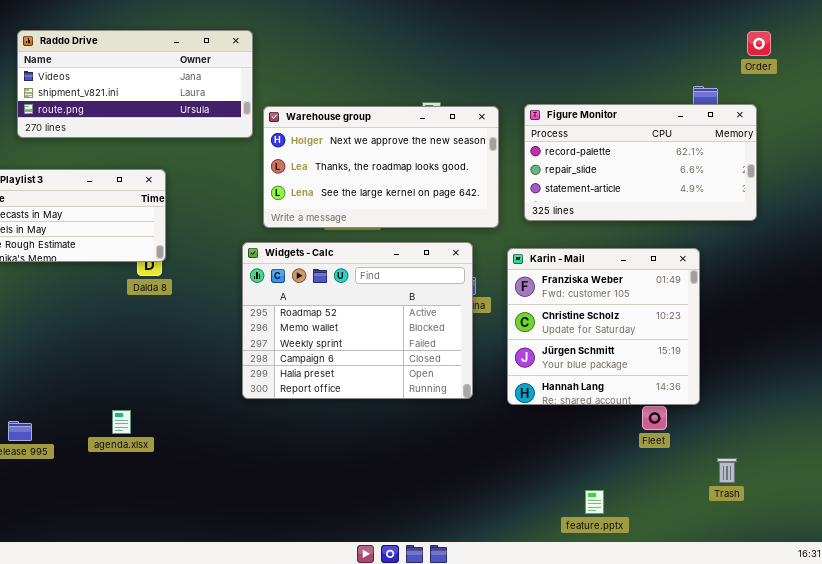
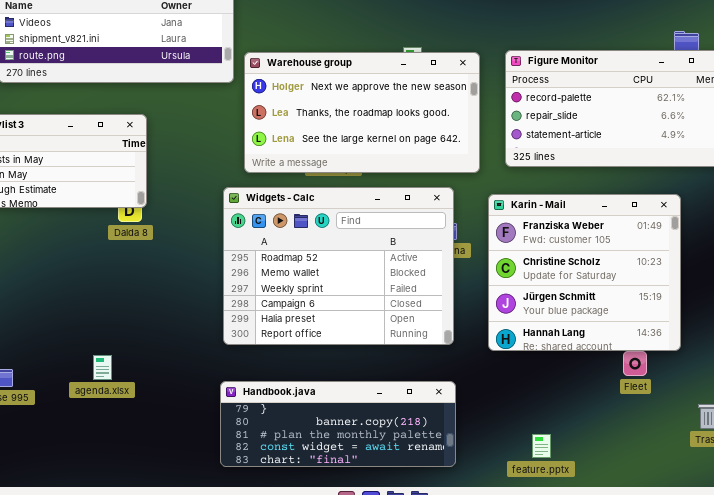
Handbook.java: none -> [220,381,456,467], opened
feature.pptx: [585,490,604,514] -> [532,434,551,458], moved

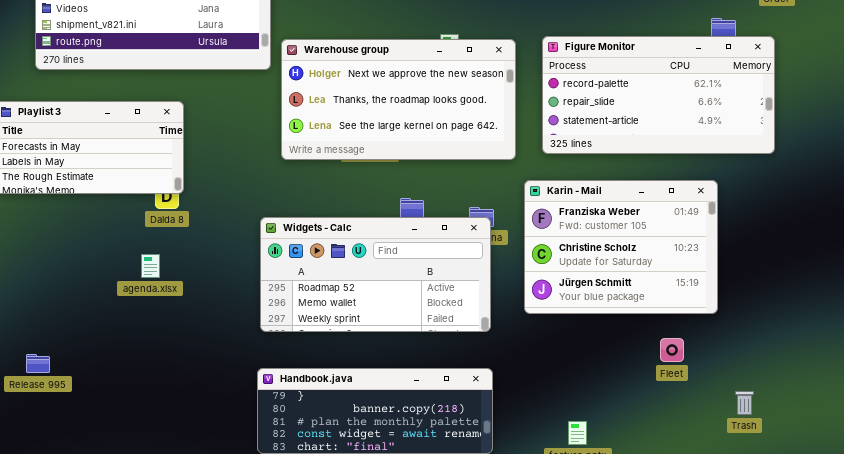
Widgets - Calc: [223,187,454,345] -> [260,217,491,332], resized
Karin - Mail: [488,194,681,351] -> [524,180,718,314], resized
agenda.xlsx: [93,355,112,380] -> [141,254,160,278], moved

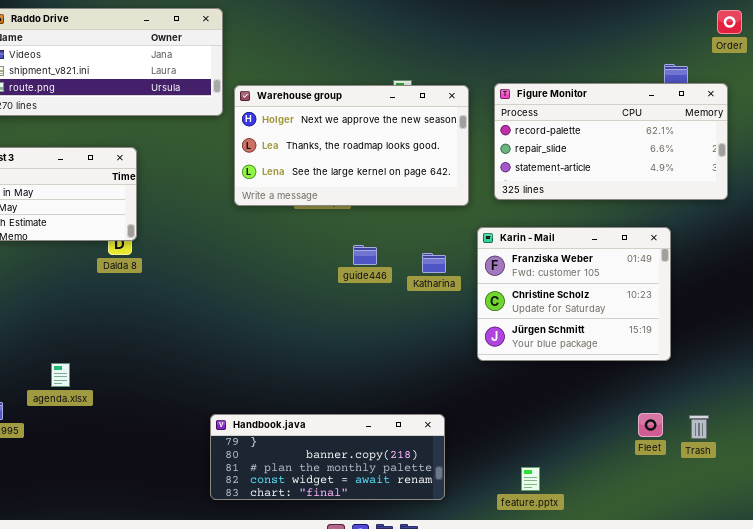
Widgets - Calc: [260,217,491,332] -> none, closed
agenda.xlsx: [141,254,160,278] -> [51,363,70,387], moved
Fleet: [660,338,684,362] -> [638,413,663,437], moved
Trash: [735,391,754,415] -> [689,415,709,439], moved

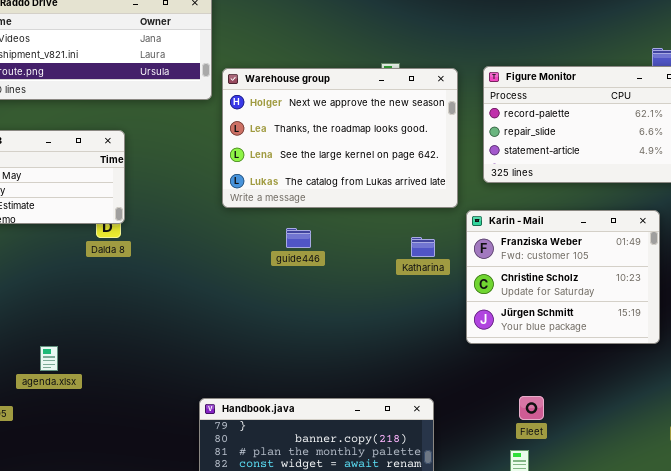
Warehouse group: [234,85,469,206] -> [222,68,458,208], resized
guide446: [353,245,377,265] -> [286,228,311,248], moved
Fleet: [638,413,663,437] -> [519,396,544,420], moved

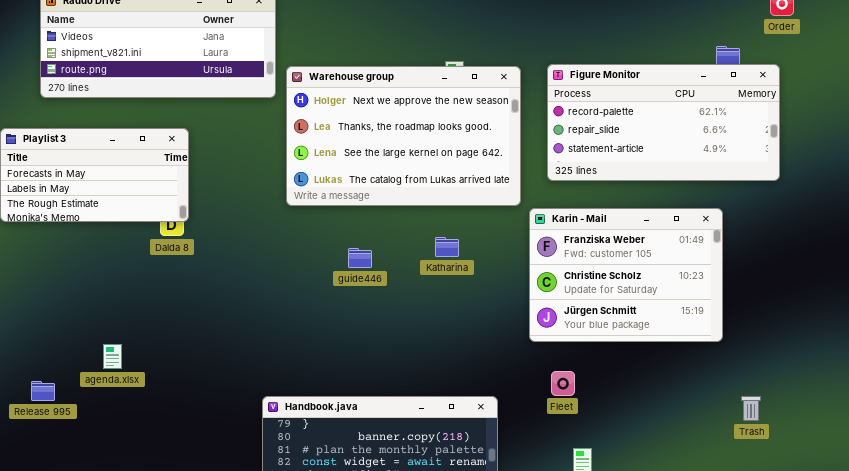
guide446: [286,228,311,248] -> [348,248,372,268], moved
Katharina: [411,237,435,257] -> [435,237,459,257], moved
Fleet: [519,396,544,420] -> [551,371,575,396], moved

